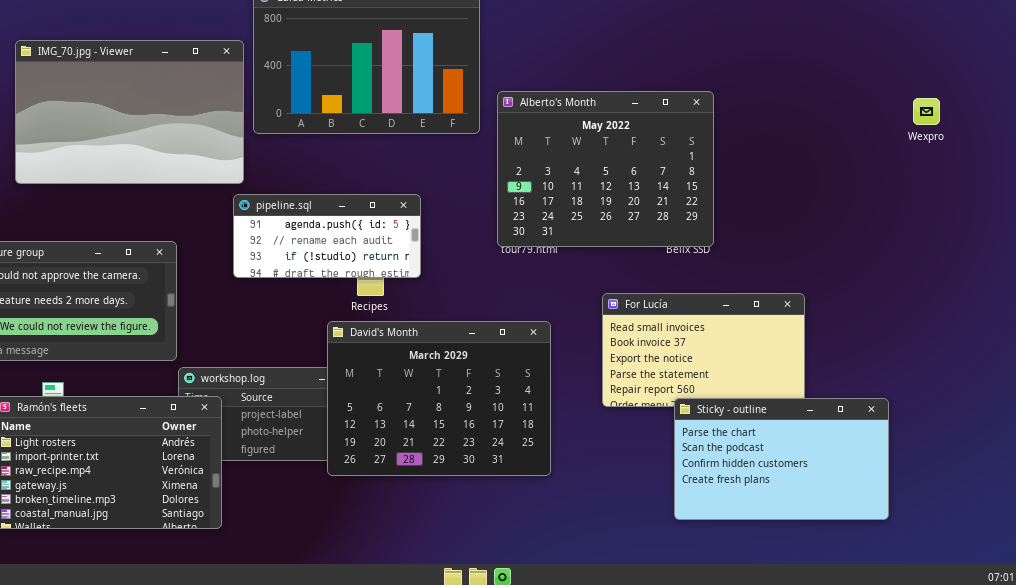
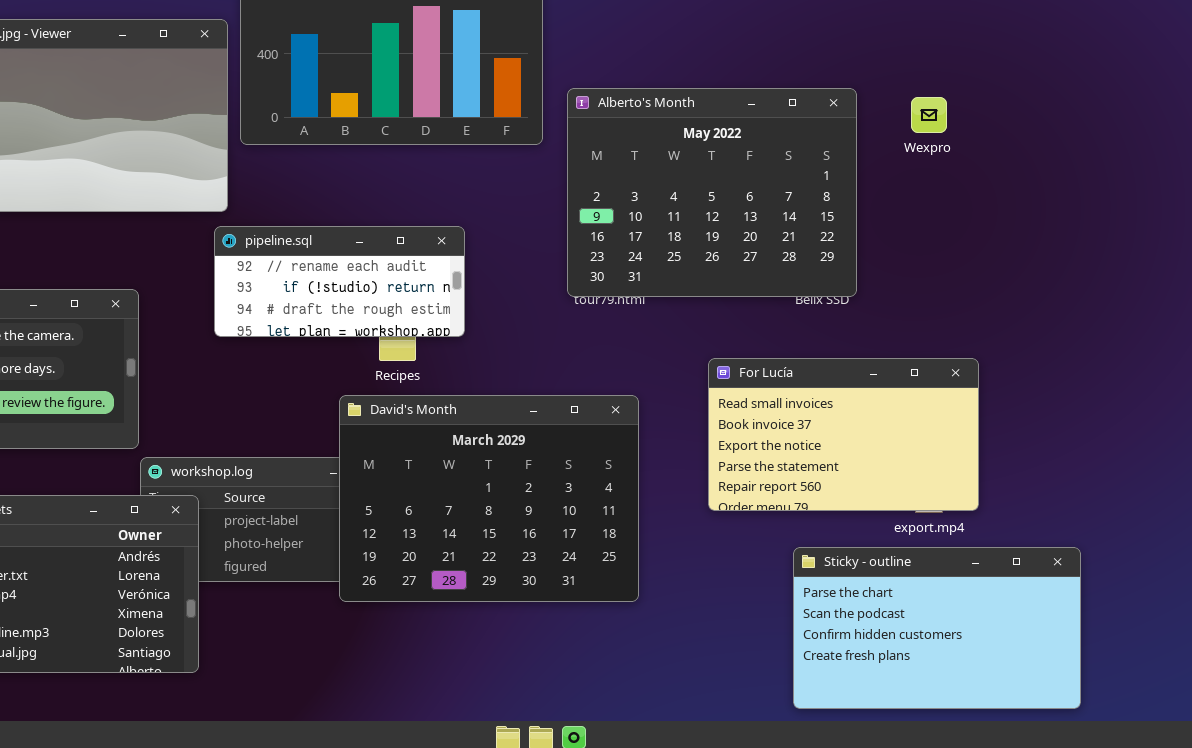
Wexpro: [913,98,940,125] -> [911,97,947,133], moved
pipeline.sql: [233,194,421,278] -> [214,226,465,337], scrolled down 1 row
Sticky - outline: [674,398,889,520] -> [793,547,1081,709], moved

